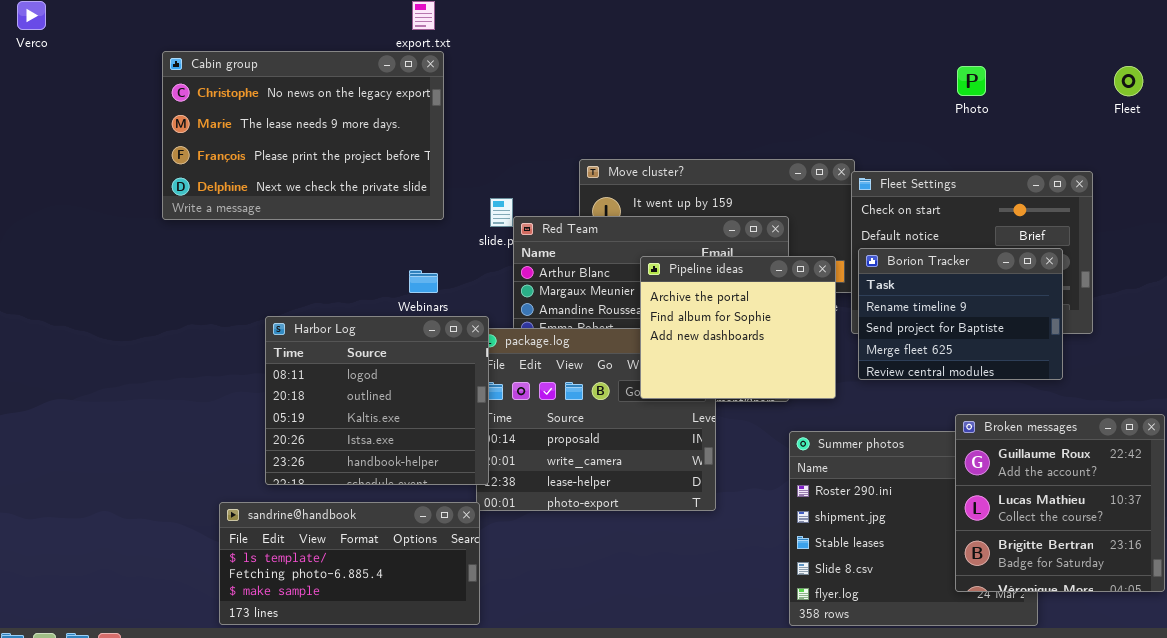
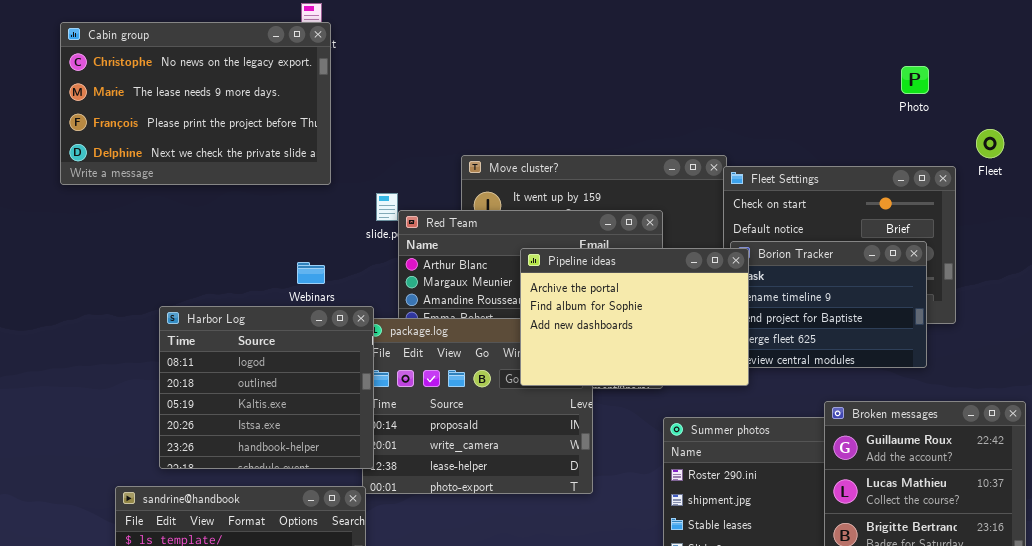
Cabin group: [162,51,444,220] -> [60,22,331,185], moved
Photo: [957,66,986,96] -> [901,66,929,94], moved
Fleet: [1114,66,1143,96] -> [976,129,1004,158], moved
Pipeline ideas: [640,256,836,399] -> [520,248,749,386], resized

